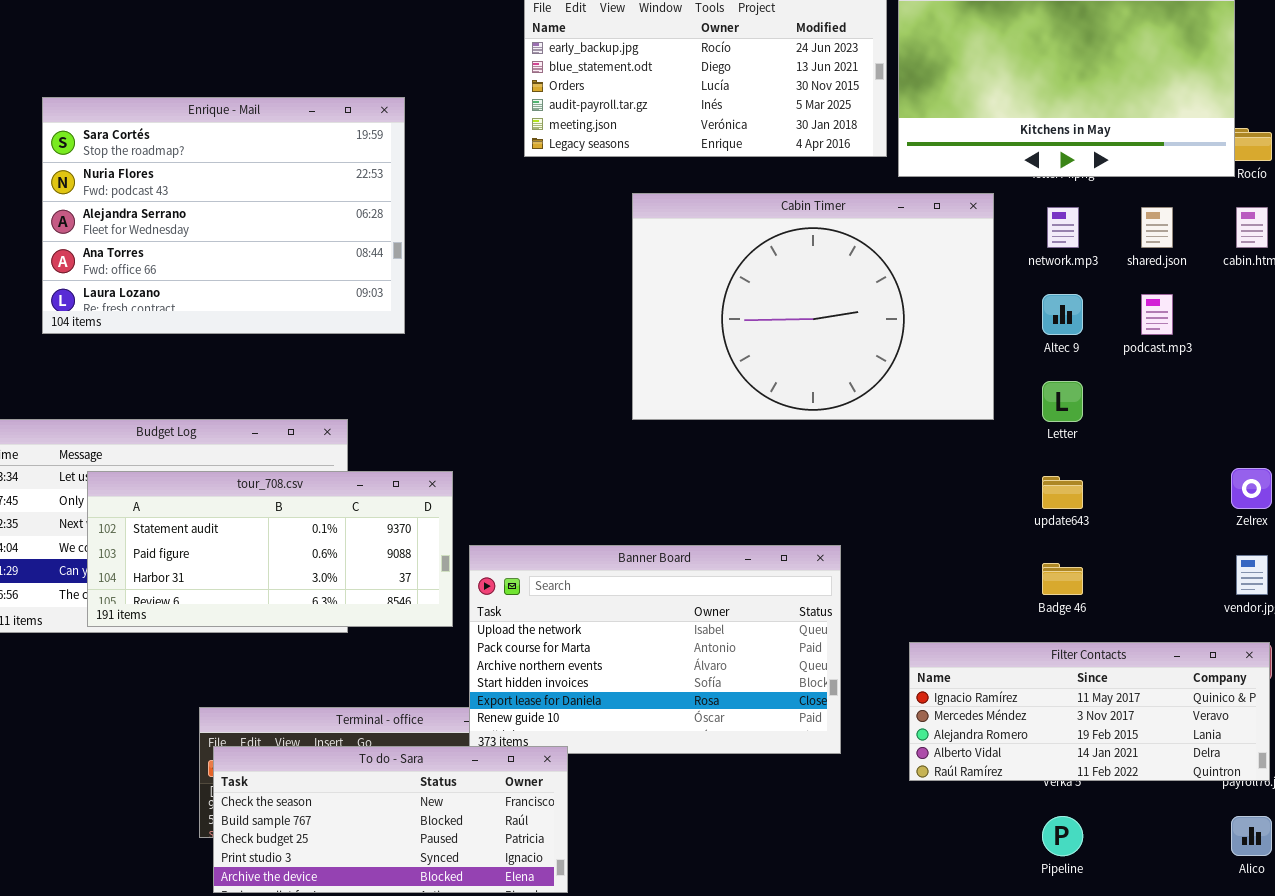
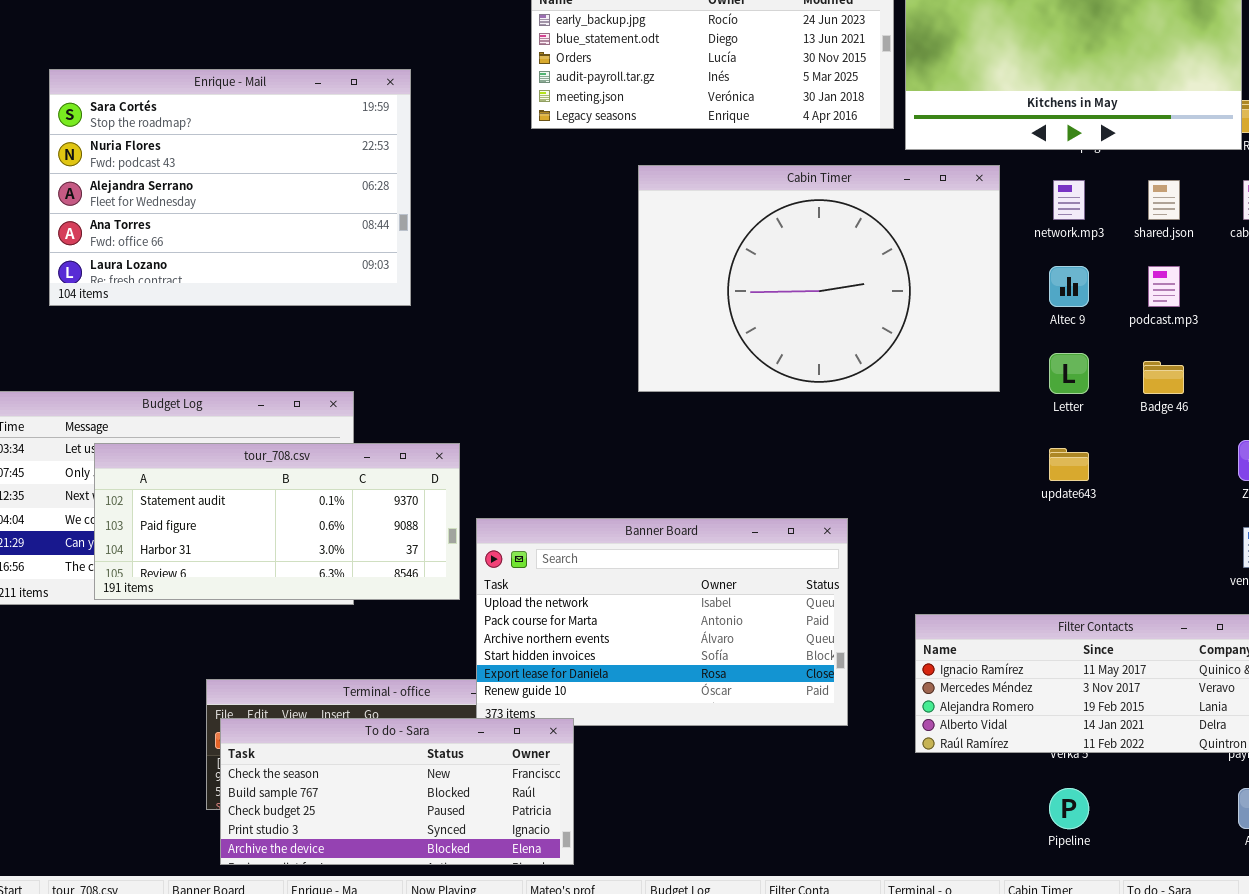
Badge 46: [1042,563,1083,595] -> [1143,361,1184,394], moved

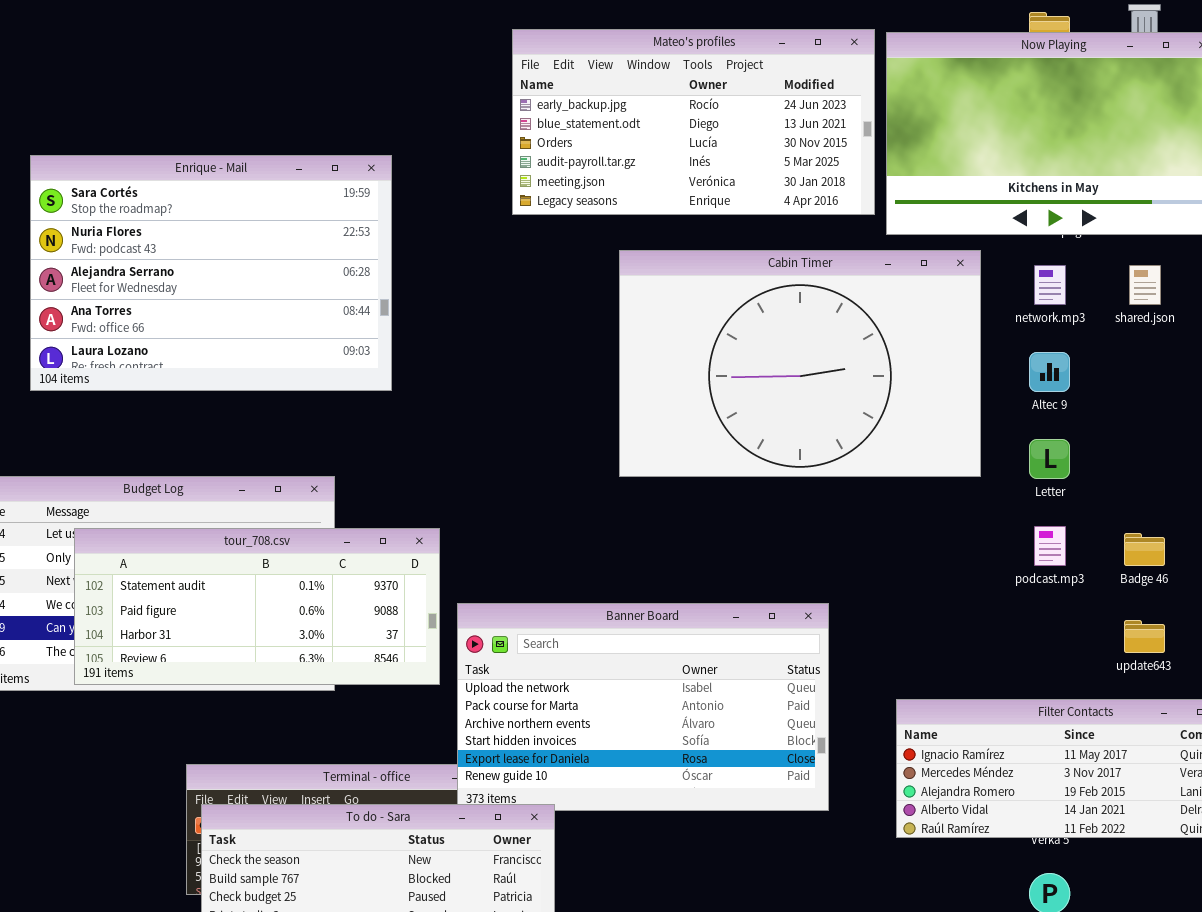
podcast.mp3: [1148,266,1180,307] -> [1034,526,1066,566], moved
Badge 46: [1143,361,1184,394] -> [1124,533,1165,566], moved
update643: [1049,448,1089,481] -> [1124,620,1165,653], moved

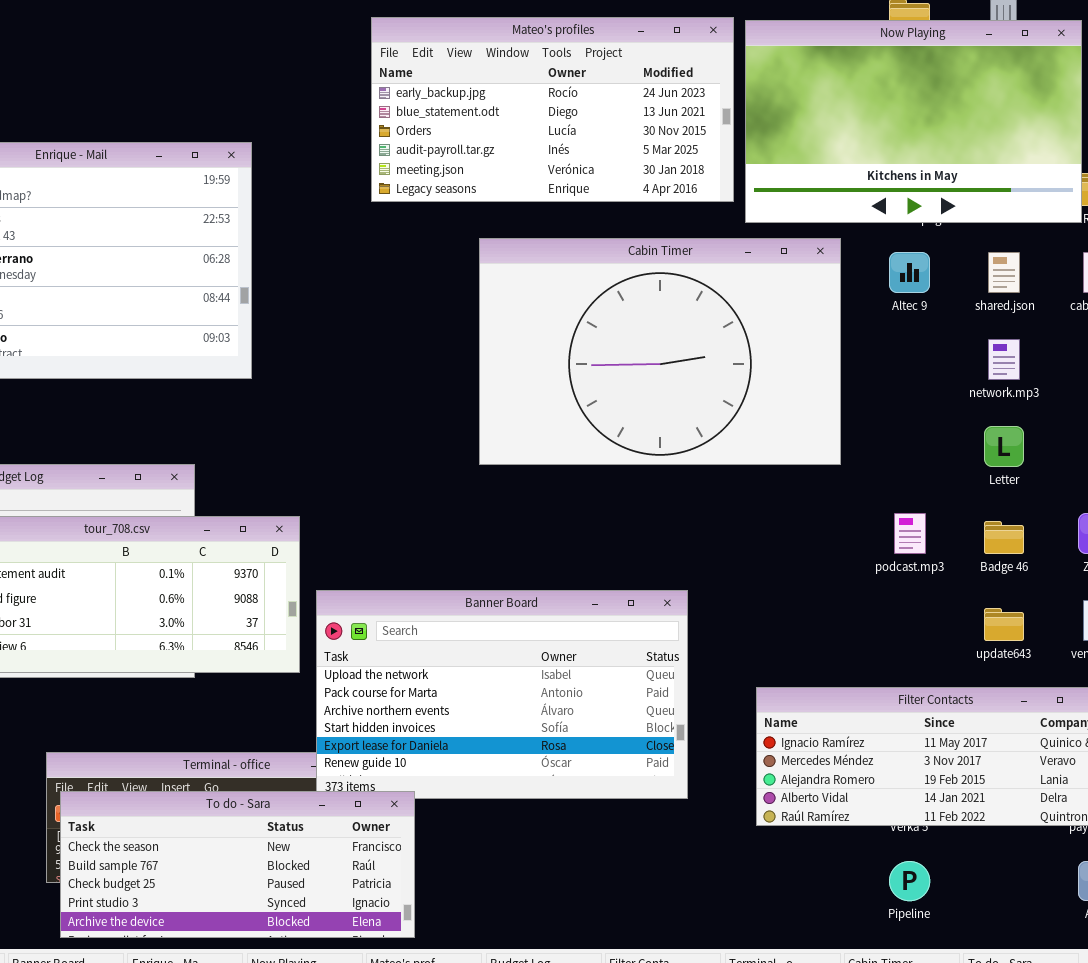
network.mp3: [1034,265,1066,305] -> [988,339,1020,380], moved
Altec 9: [1029,352,1070,392] -> [889,252,930,293], moved
Letter: [1029,439,1070,479] -> [984,426,1024,467], moved

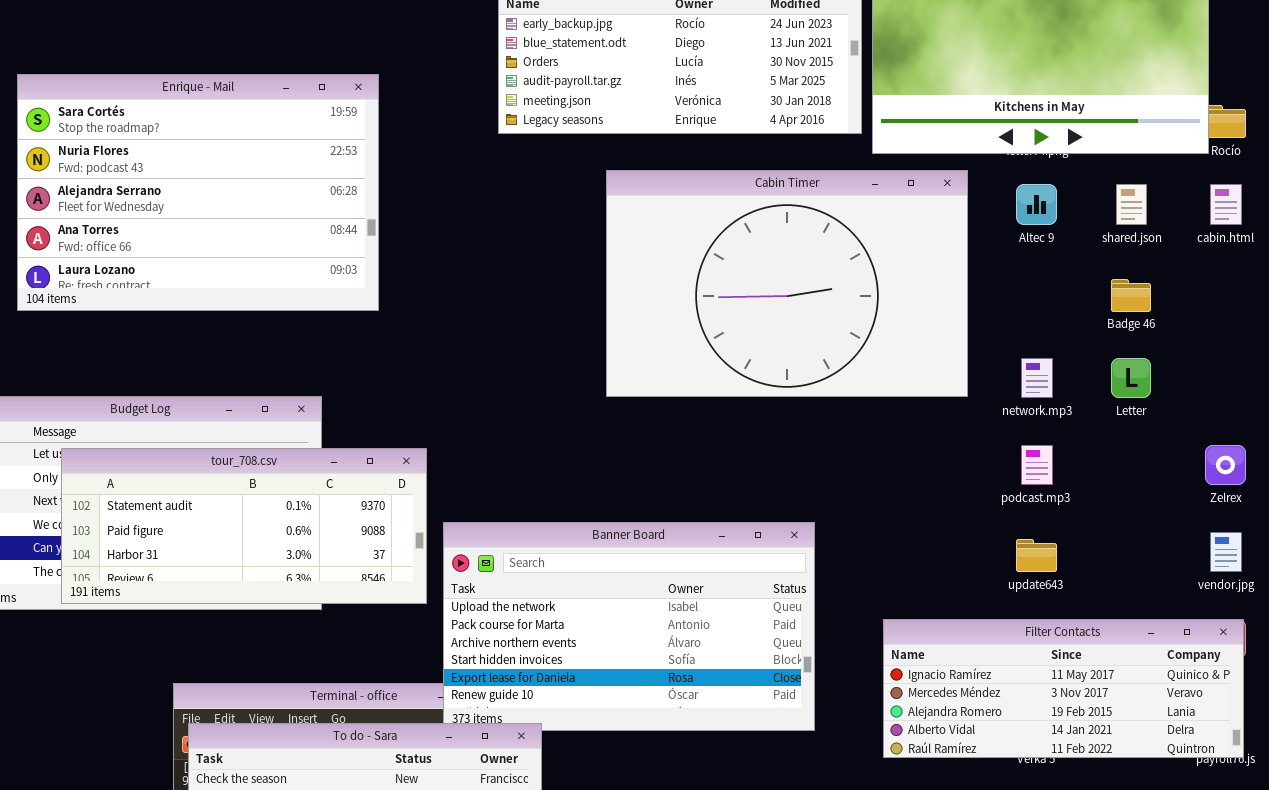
network.mp3: [988,339,1020,380] -> [1021,358,1053,398], moved
Badge 46: [984,521,1024,554] -> [1111,279,1151,312], moved
update643: [984,608,1024,641] -> [1016,539,1057,572], moved

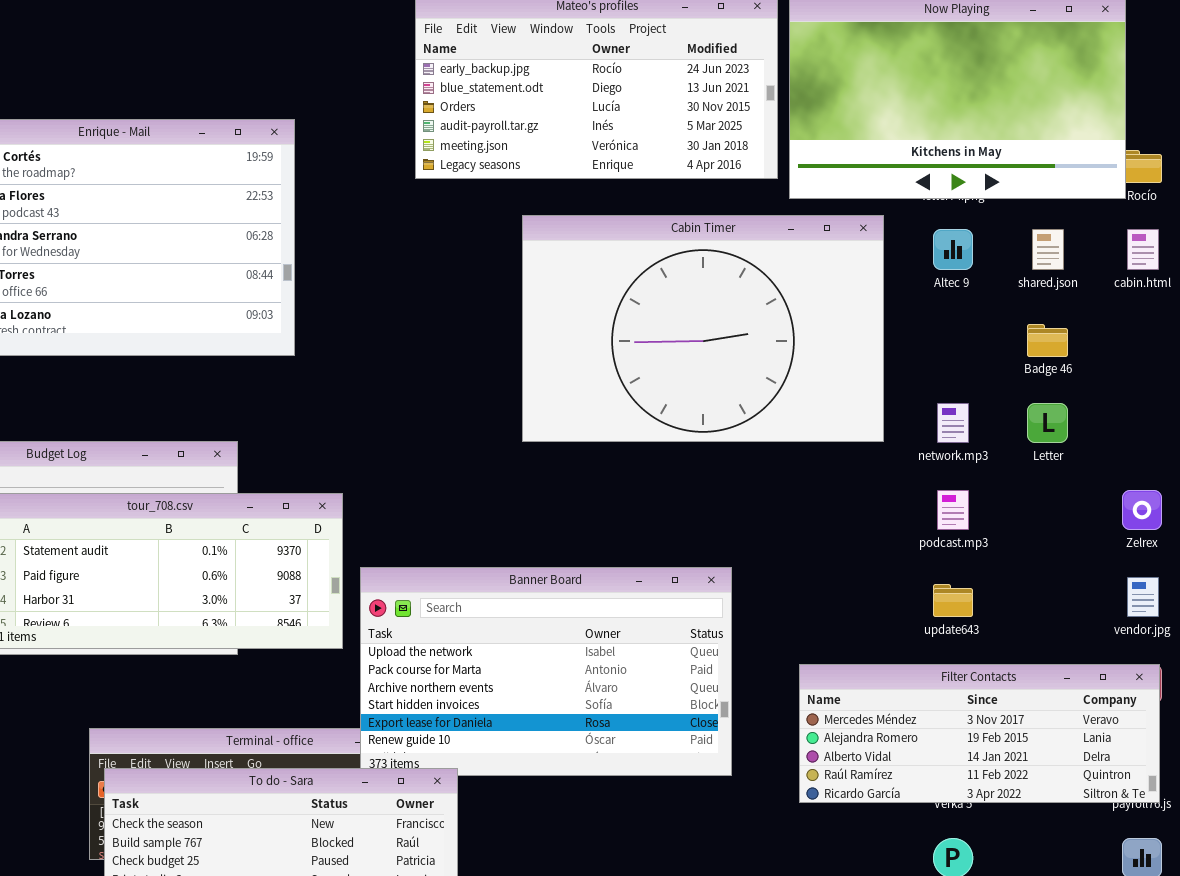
Filter Contacts: [883,619,1244,758] -> [799,664,1160,803], scrolled down 1 row

